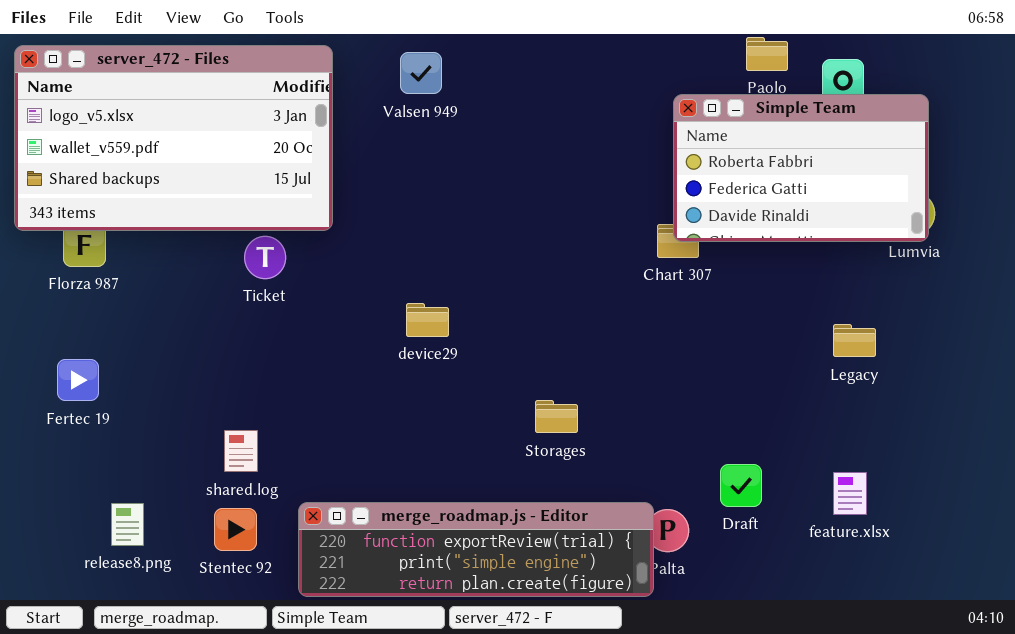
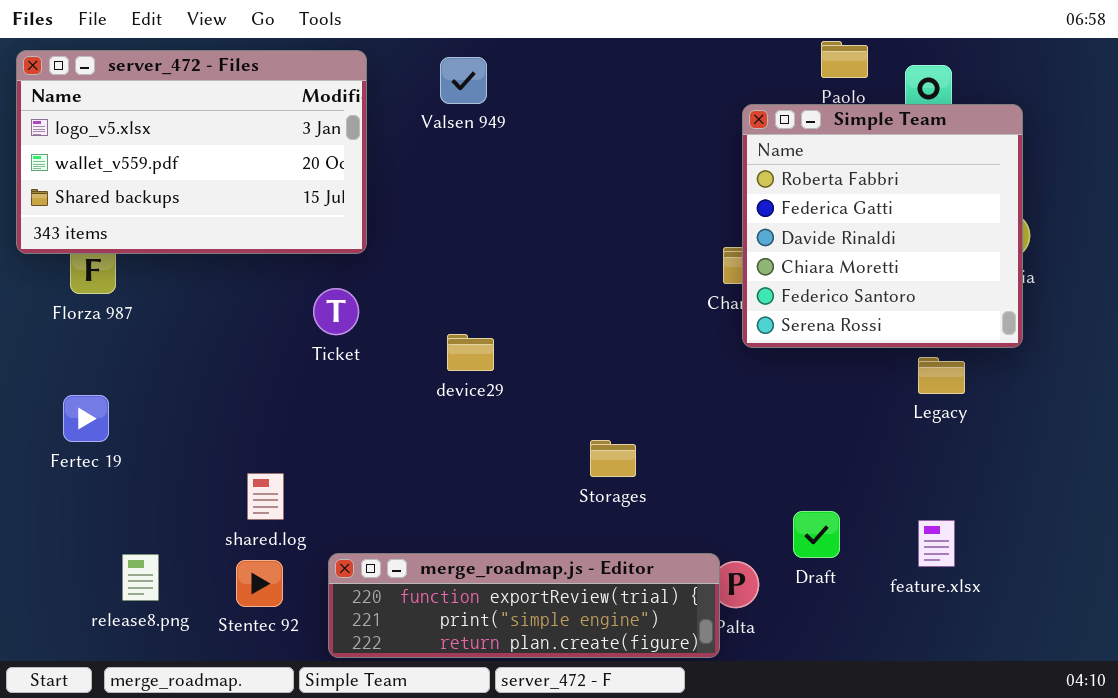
Simple Team: [673,94,929,242] -> [742,104,1023,348], resized
Ticket: [244,236,286,279] -> [313,288,359,335], moved

